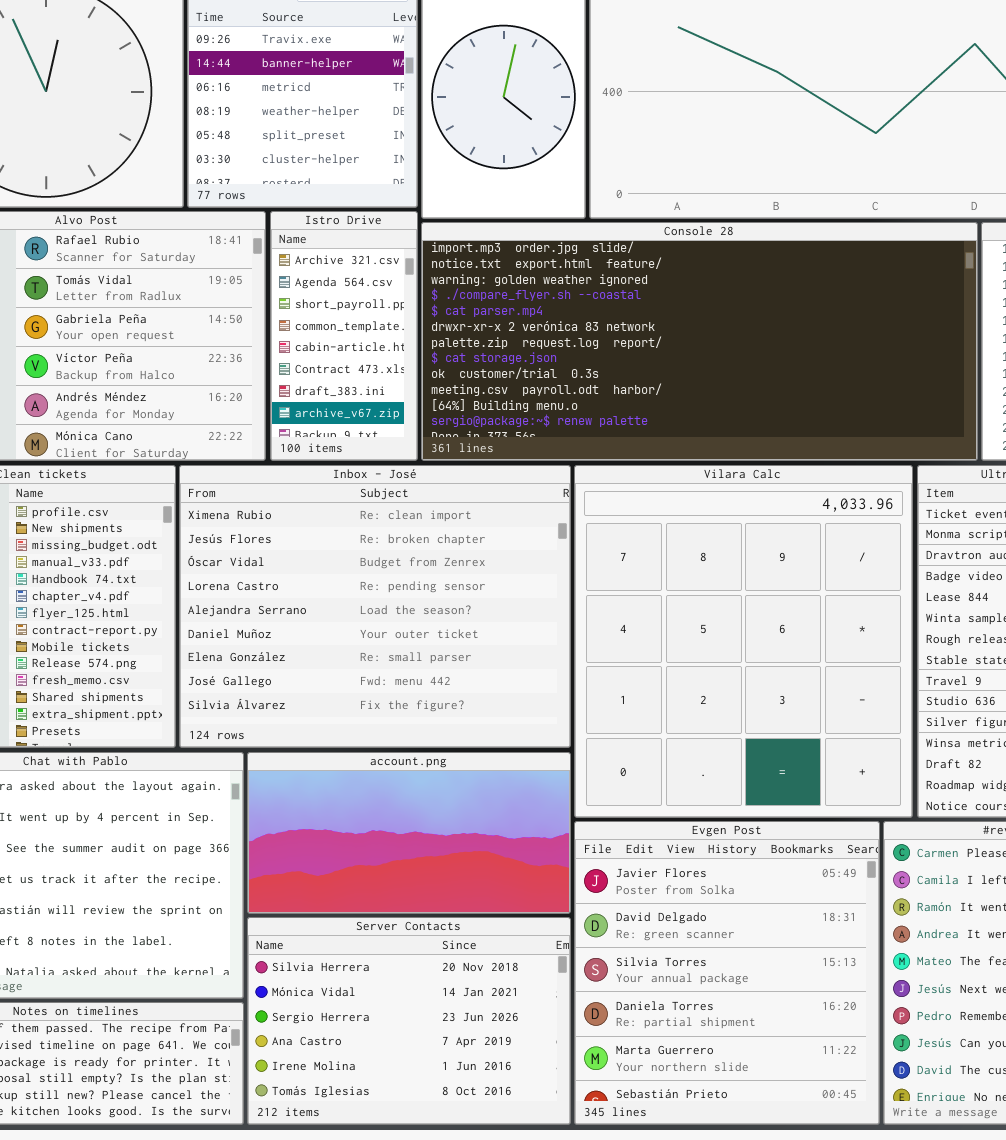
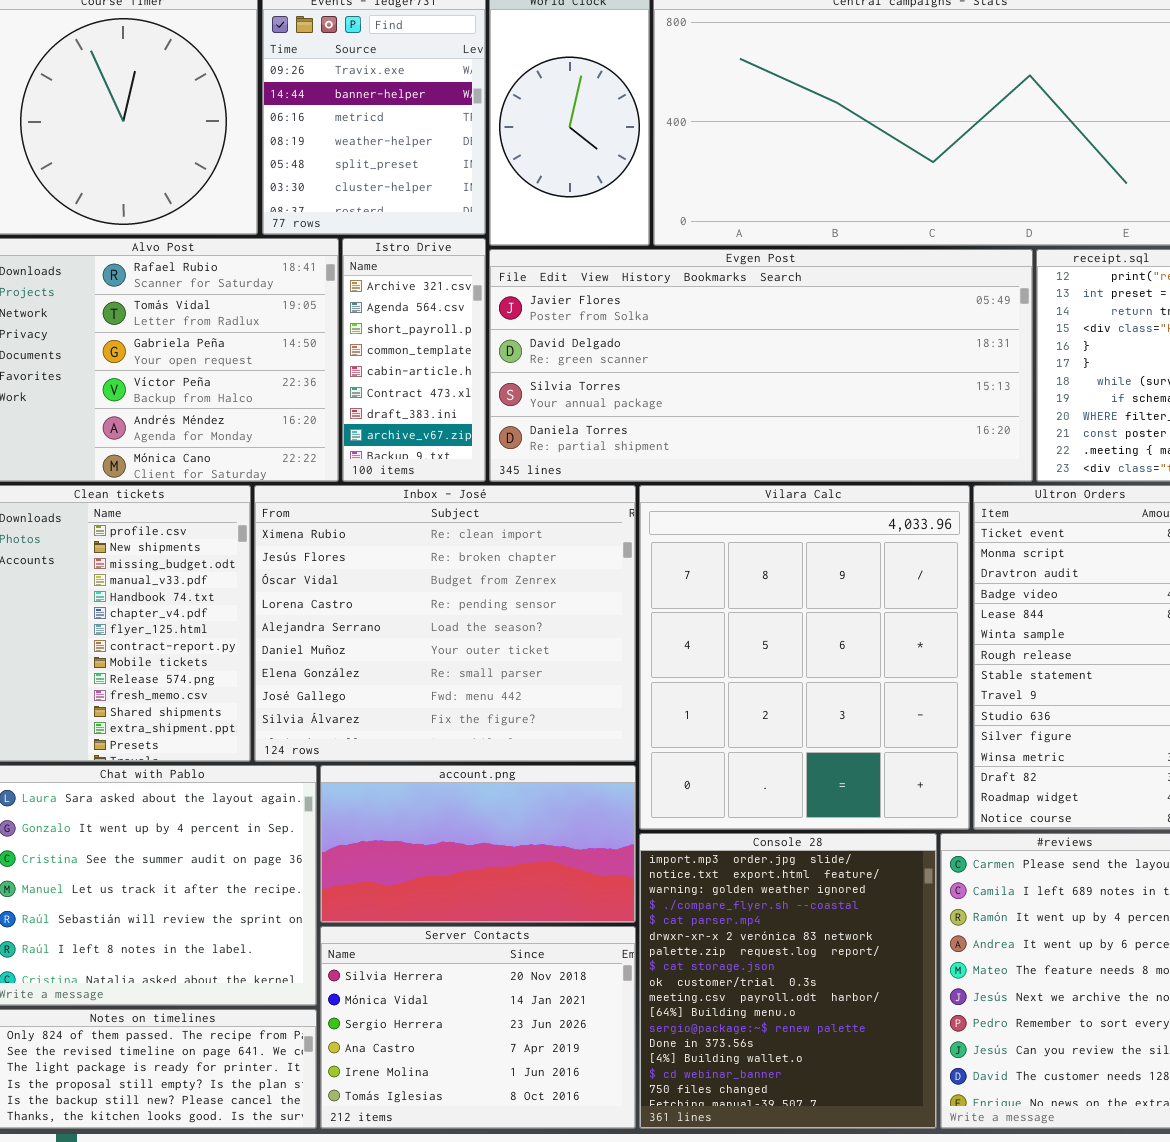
Console 28: [421,222,978,461] -> [639,833,937,1129], moved, resized
Evgen Post: [574,821,880,1125] -> [489,249,1033,482], moved, resized

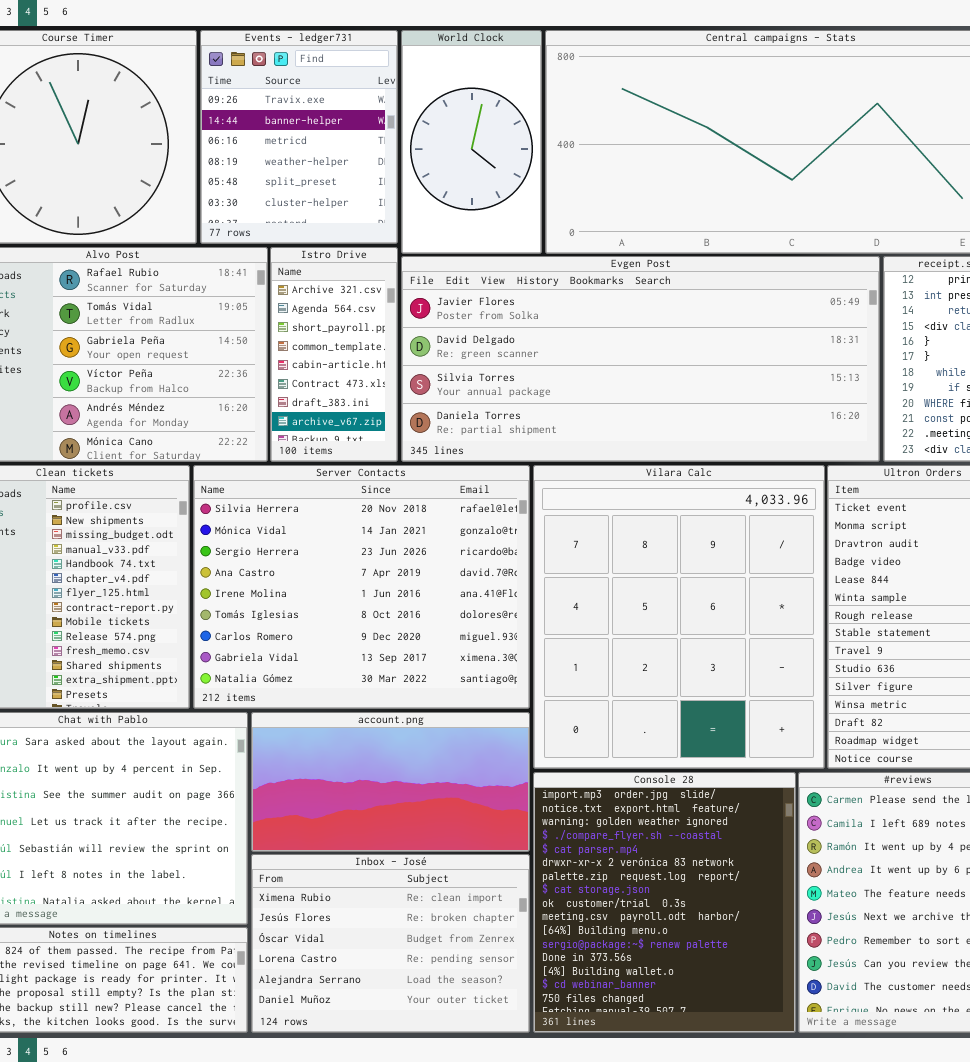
Inbox - José: [254,485,636,762] -> [251,854,530,1033], moved, resized
Server Contacts: [320,926,636,1129] -> [193,465,530,709], moved, resized

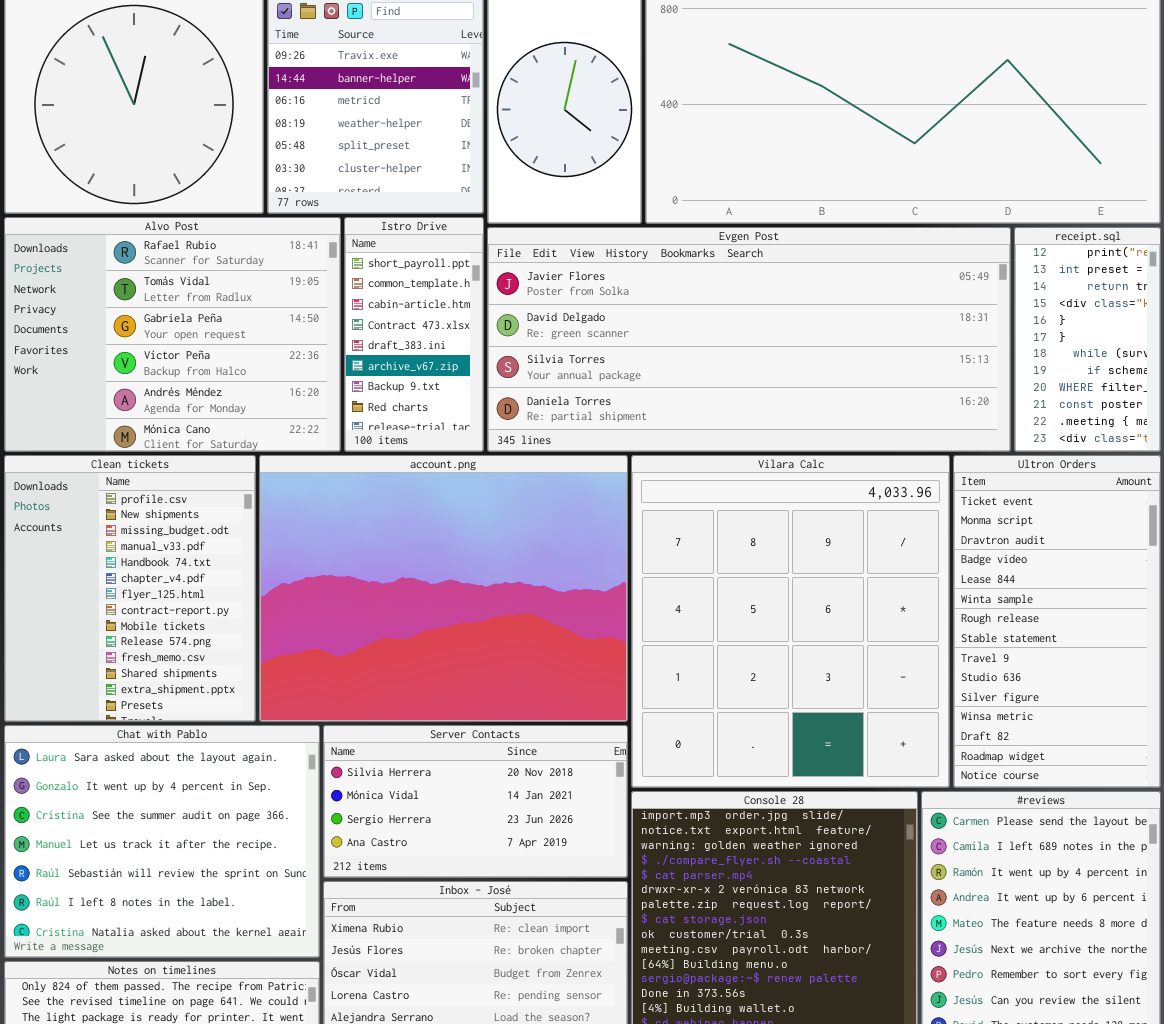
Istro Drive: [270,247,398,462] -> [344,217,484,452], scrolled down 2 rows
Server Contacts: [193,465,530,709] -> [323,725,628,878], moved, resized
account.png: [251,712,530,852] -> [259,455,628,722], moved, resized

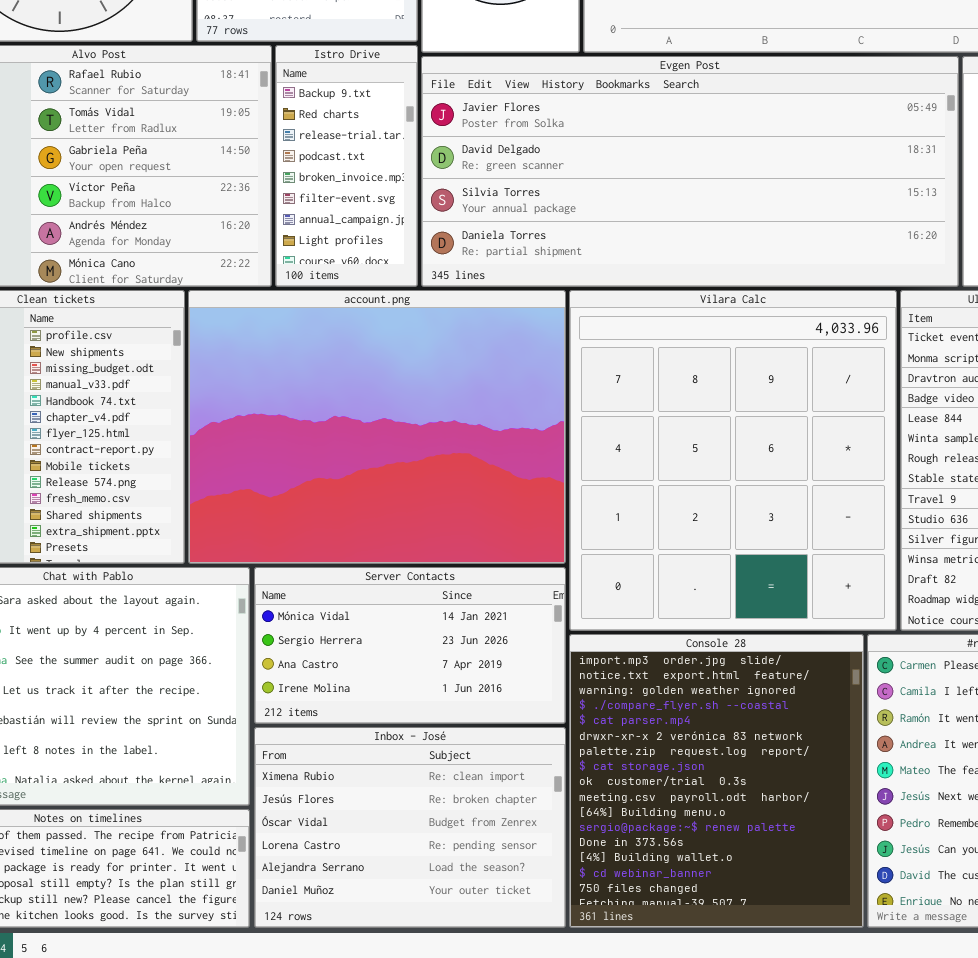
Istro Drive: [344,217,484,452] -> [275,45,418,287], scrolled down 6 rows
Server Contacts: [323,725,628,878] -> [254,567,566,724], scrolled down 1 row

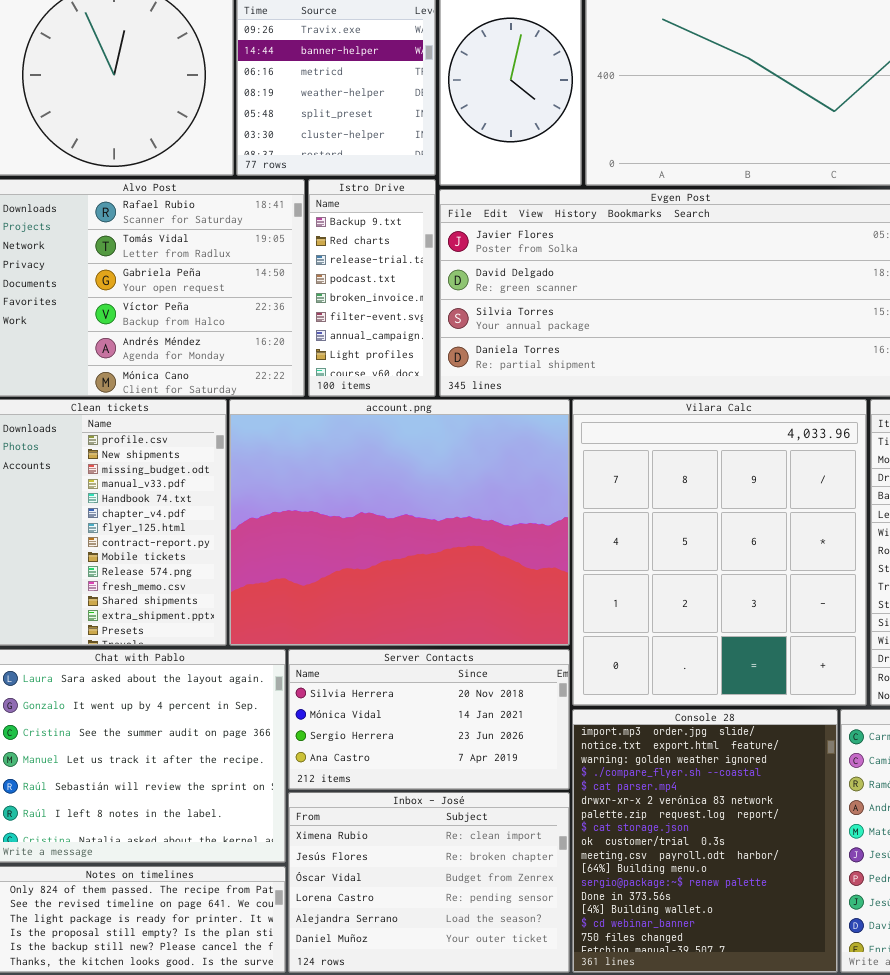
Server Contacts: [254,567,566,724] -> [288,649,570,790], scrolled up 1 row

